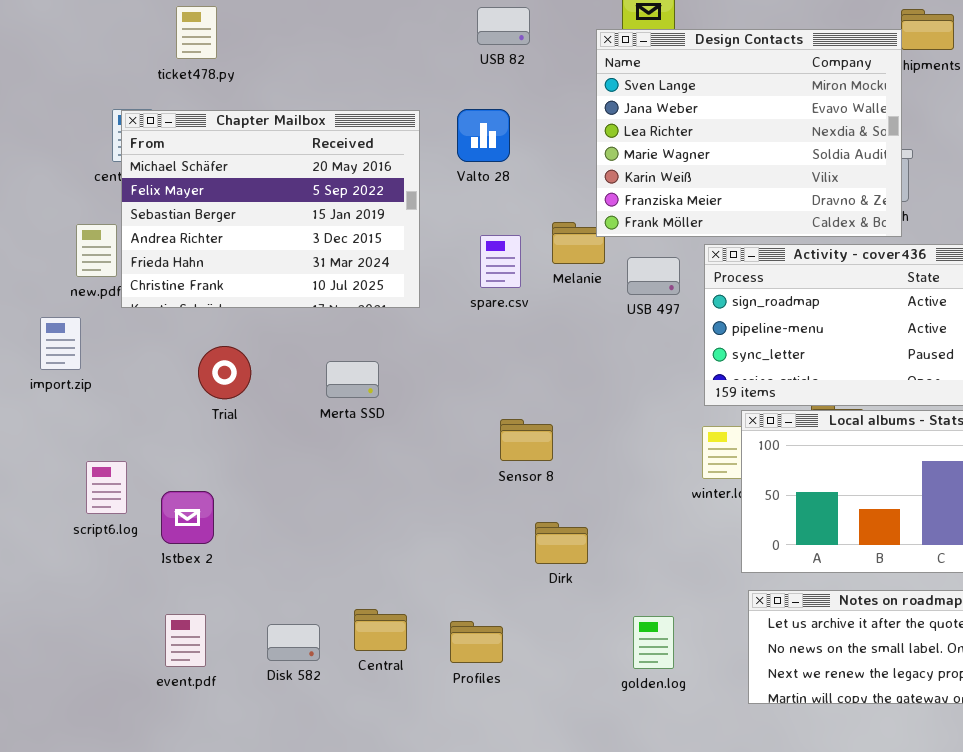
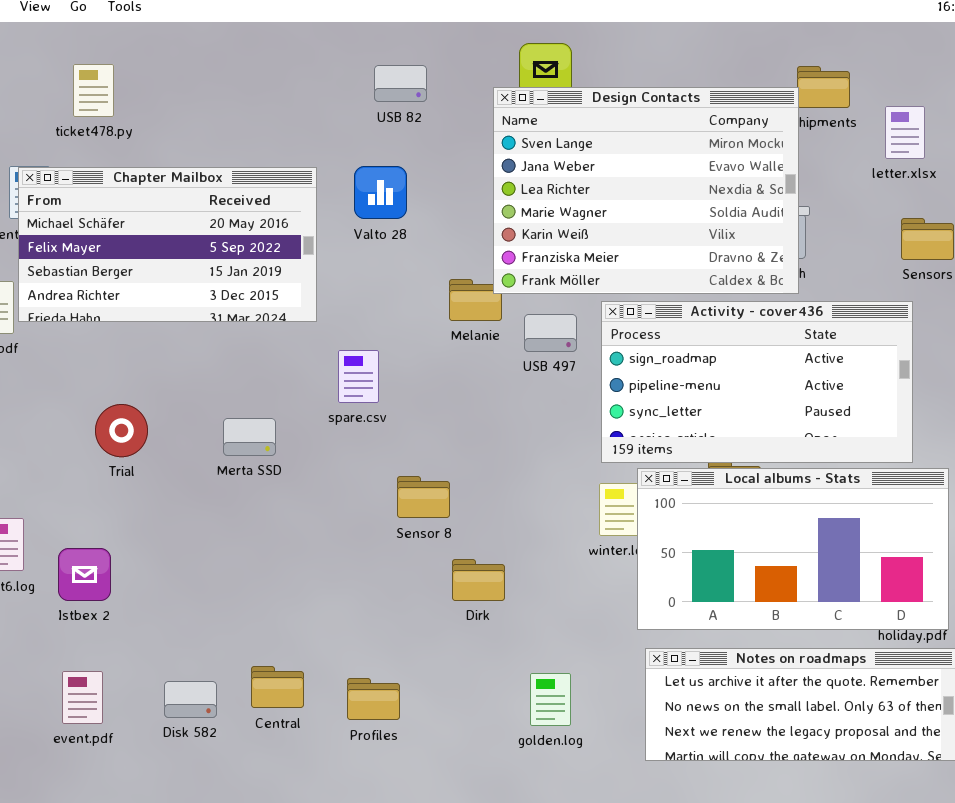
Chapter Mailbox: [121,110,420,308] -> [18,167,317,322], resized
spare.csv: [480,235,521,288] -> [338,350,379,403], moved
Dirk: [535,522,588,564] -> [452,559,505,601], moved

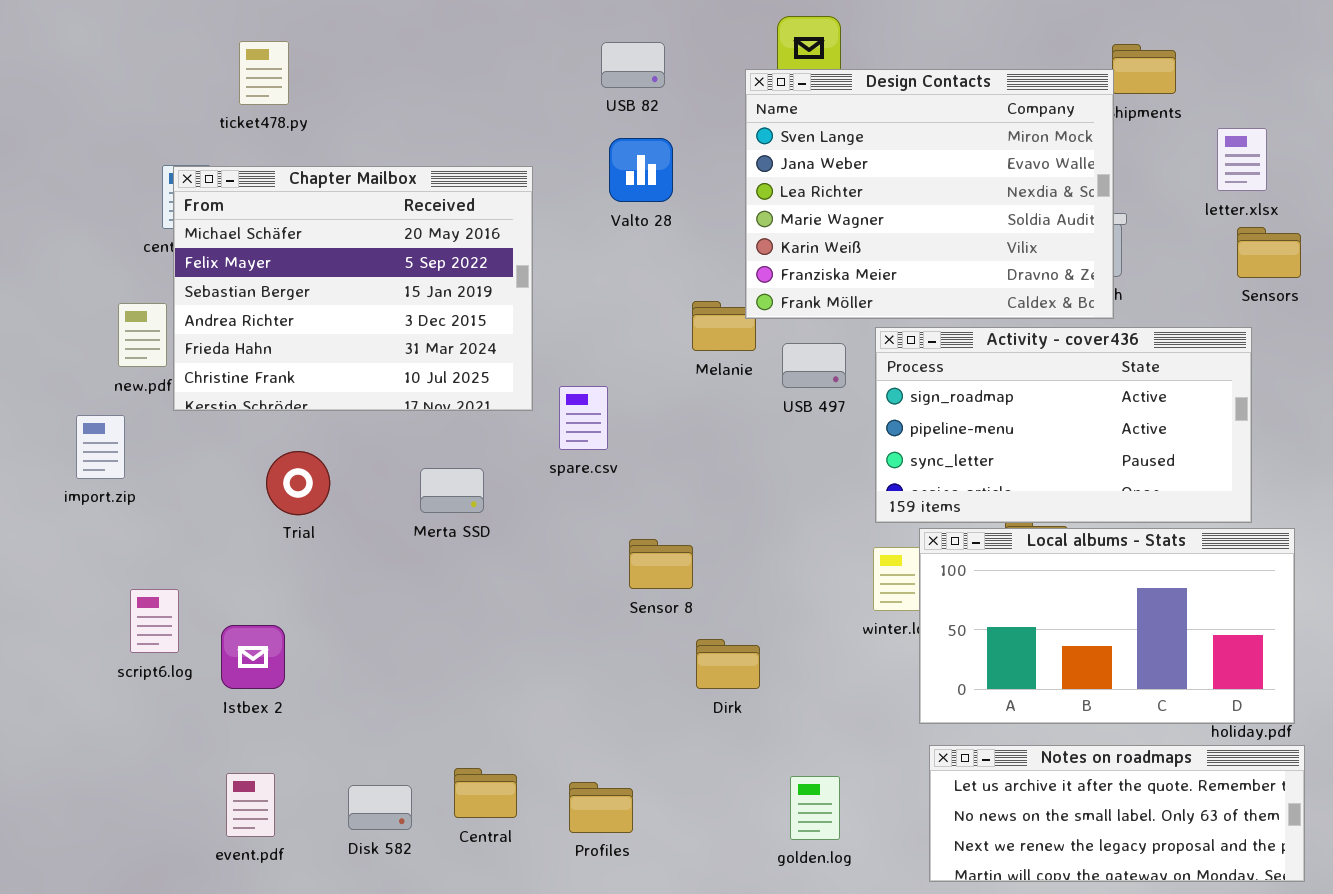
letter.xlsx: [885,106,925,159] -> [1217,128,1267,191], moved
Valto 28: [354,166,407,219] -> [609,138,673,202], moved
Chapter Mailbox: [18,167,317,322] -> [173,166,533,411], resized

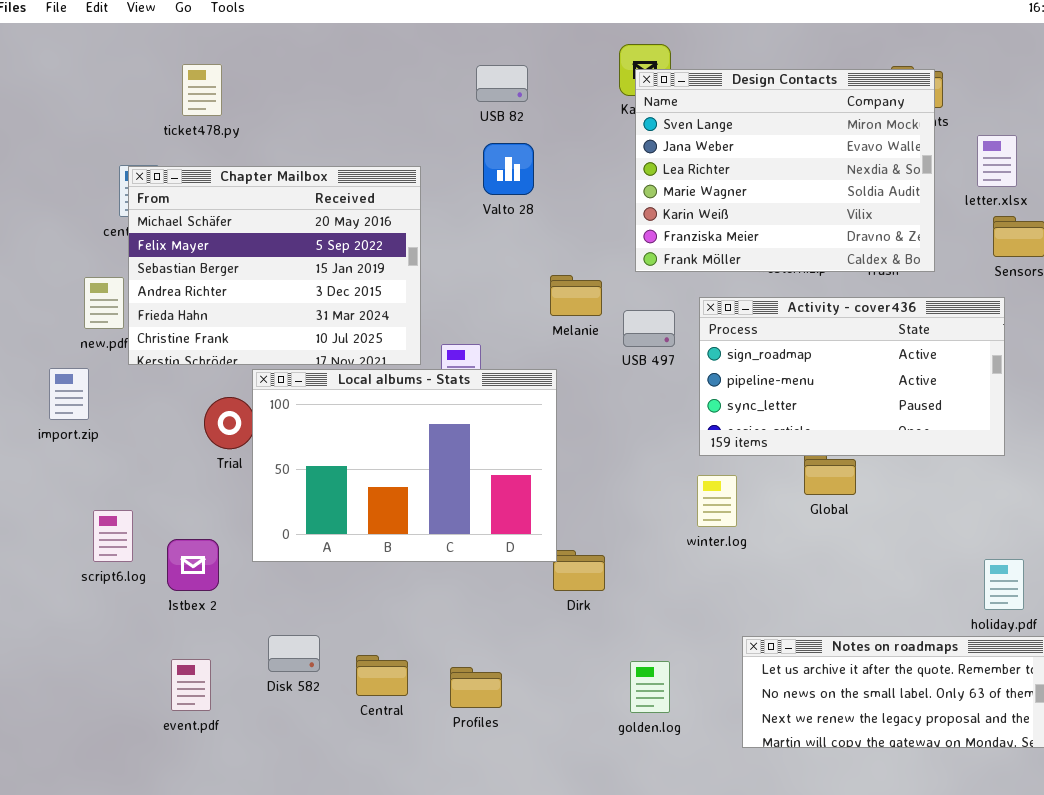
Design Contacts: [745,69,1114,319] -> [635,69,935,272], moved
Local albums - Stats: [919,528,1295,724] -> [252,369,557,562], moved, resized
Disk 582: [348,785,412,830] -> [268,635,320,672], moved

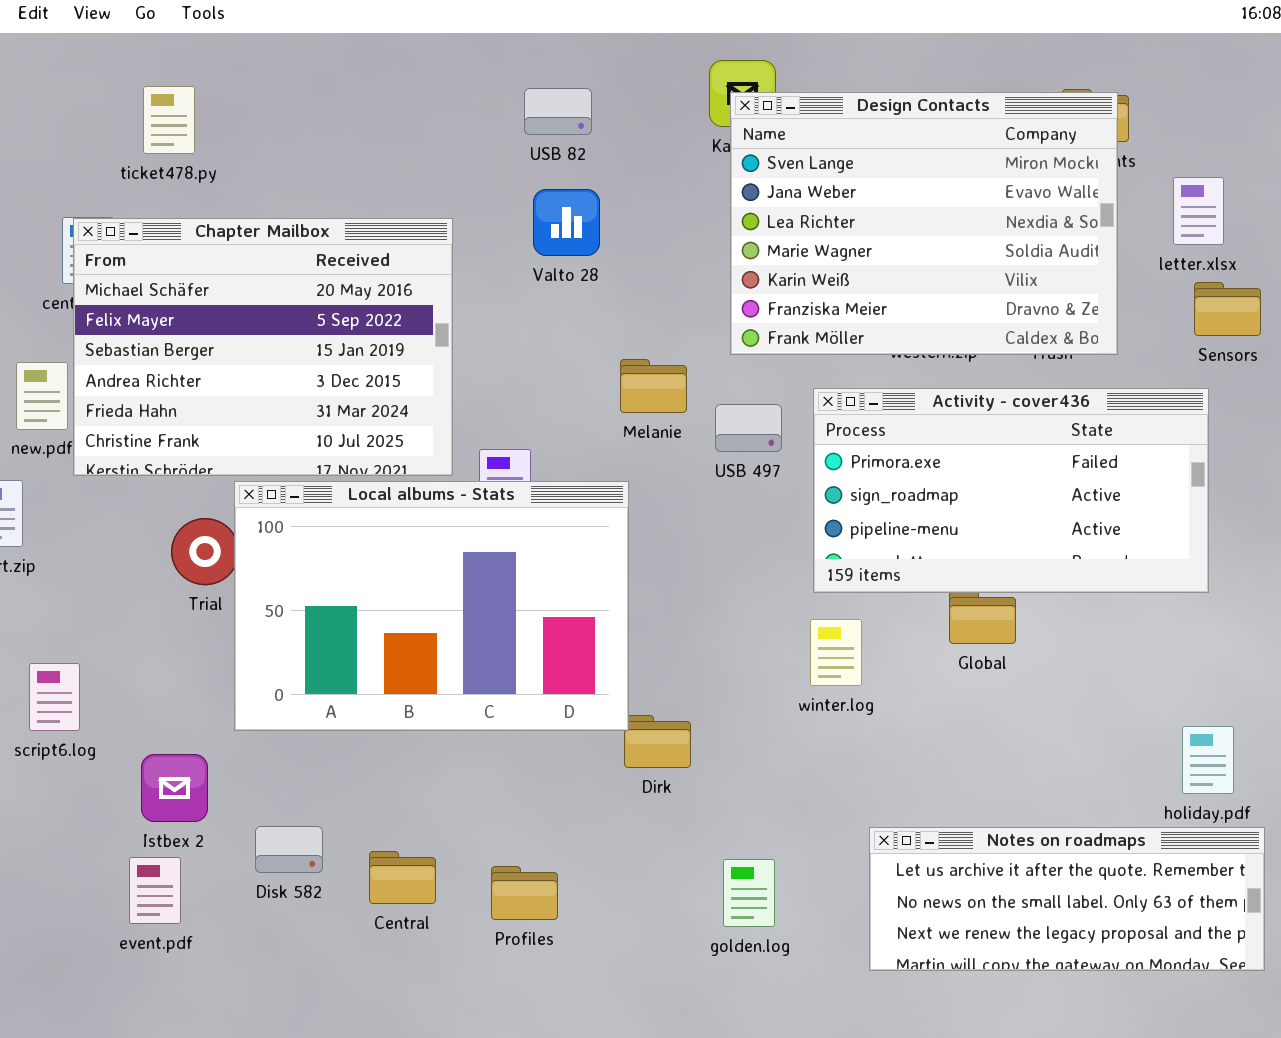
Activity - cover436: [699,297,1005,456] -> [813,388,1209,593], scrolled up 1 row
Istbex 2: [167,539,219,591] -> [141,754,208,822], moved

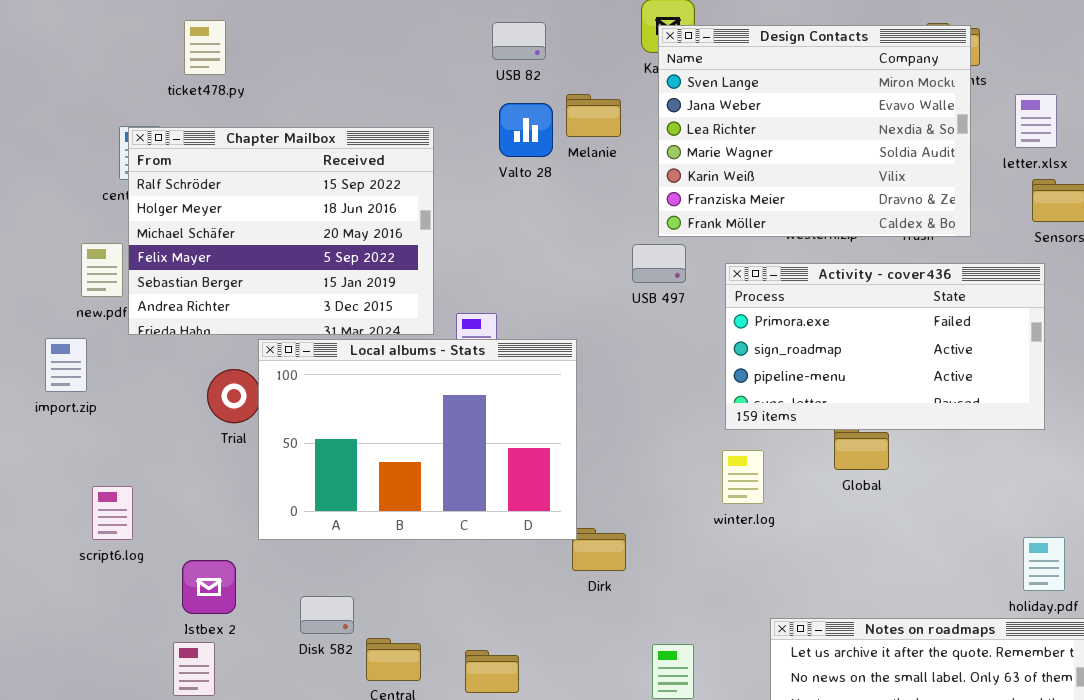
Chapter Mailbox: [73,218,453,476] -> [128,127,434,335], scrolled up 2 rows
Melanie: [620,359,687,413] -> [566,94,621,137], moved
USB 497: [715,404,782,452] -> [632,244,686,283], moved
Disk 582: [255,826,323,873] -> [300,596,354,634], moved

